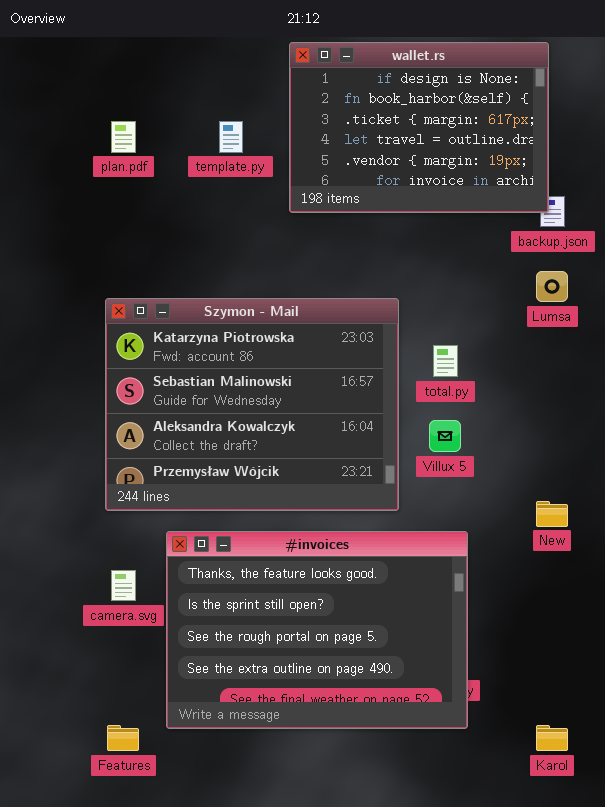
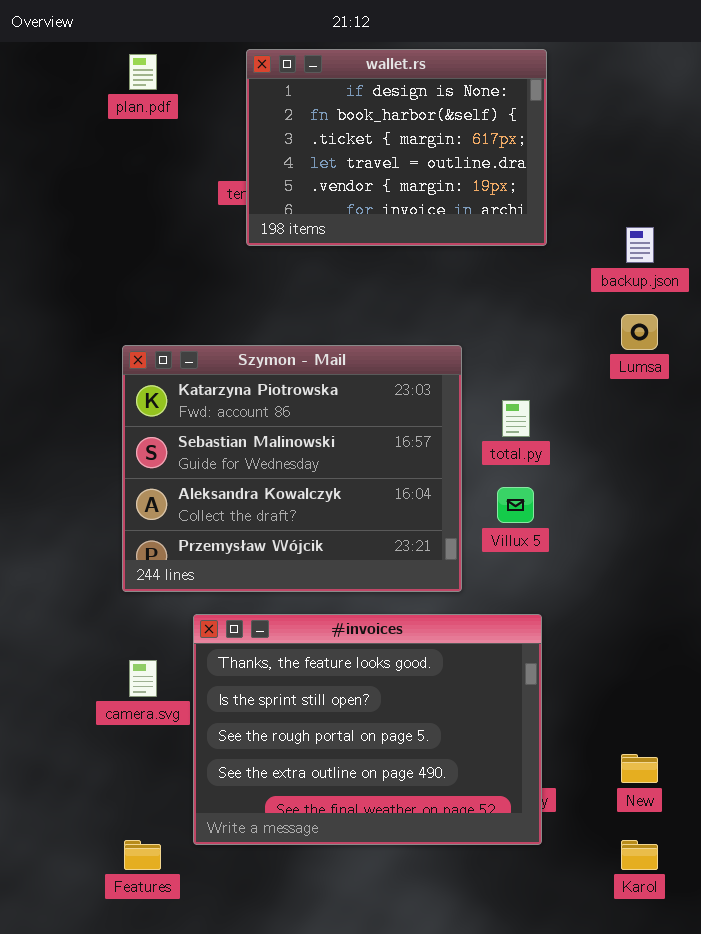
wallet.rs: [289,42,549,213] -> [246,49,547,246], moved
plan.pdf: [111,121,136,153] -> [129,54,157,90], moved
New: [536,501,568,527] -> [621,754,658,783], moved

